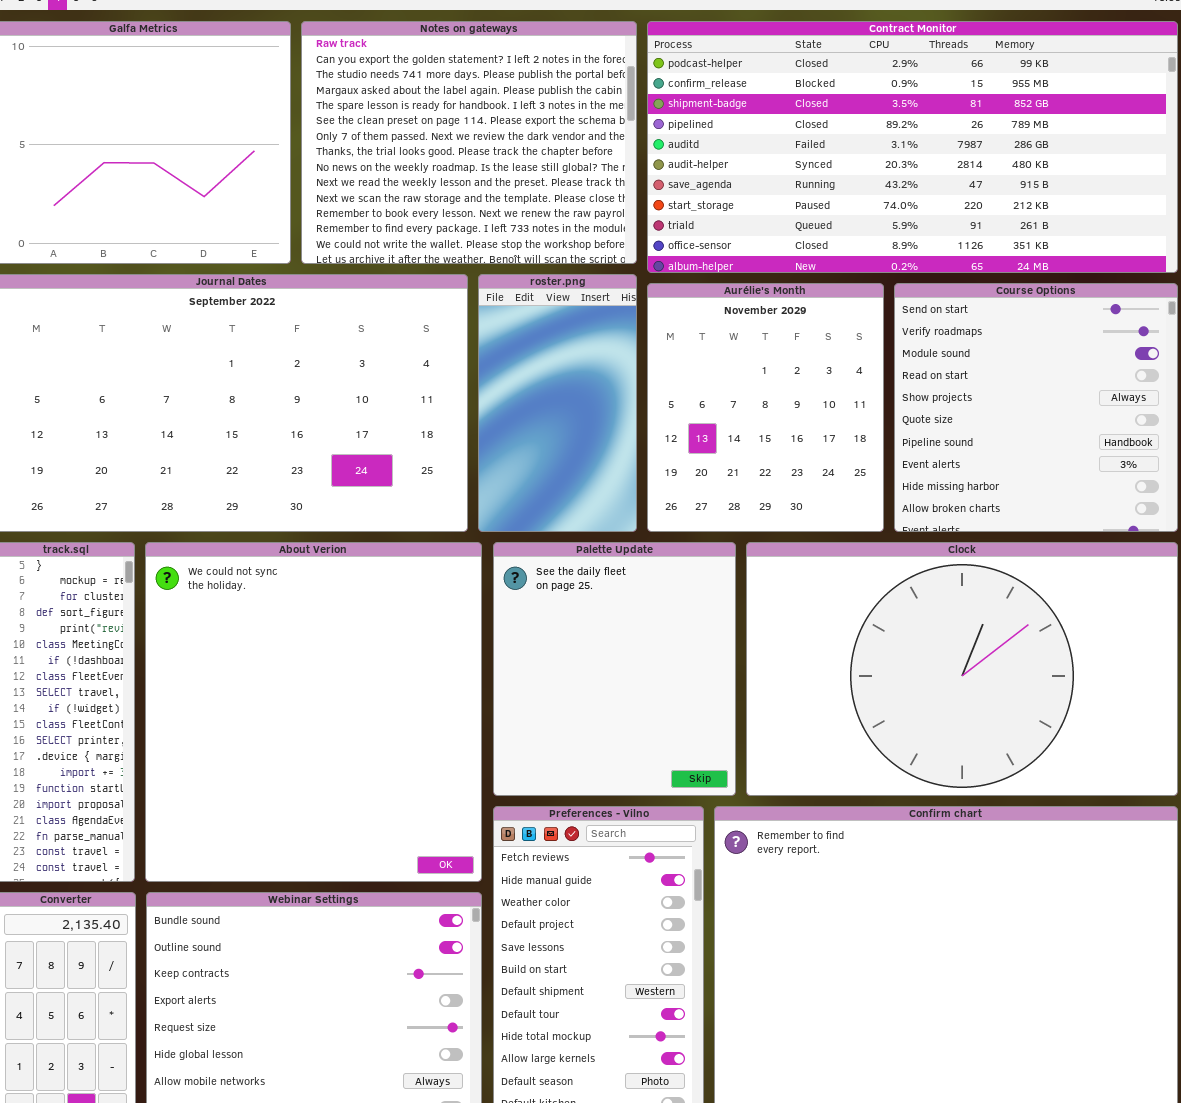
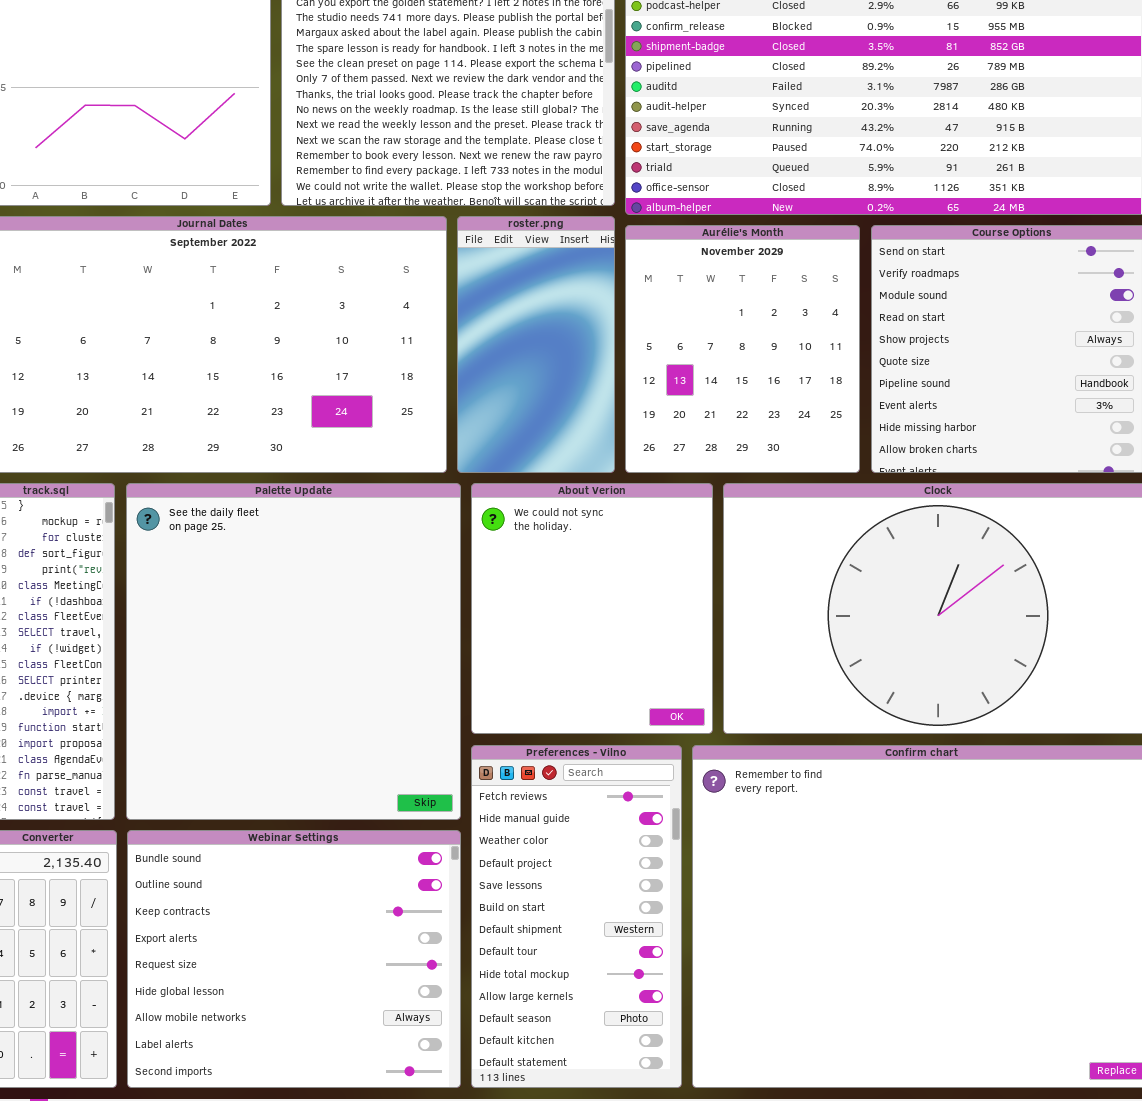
About Verion: [145,542,482,882] -> [471,483,713,734], moved, resized
Palette Update: [493,542,736,796] -> [126,483,461,820], moved, resized

